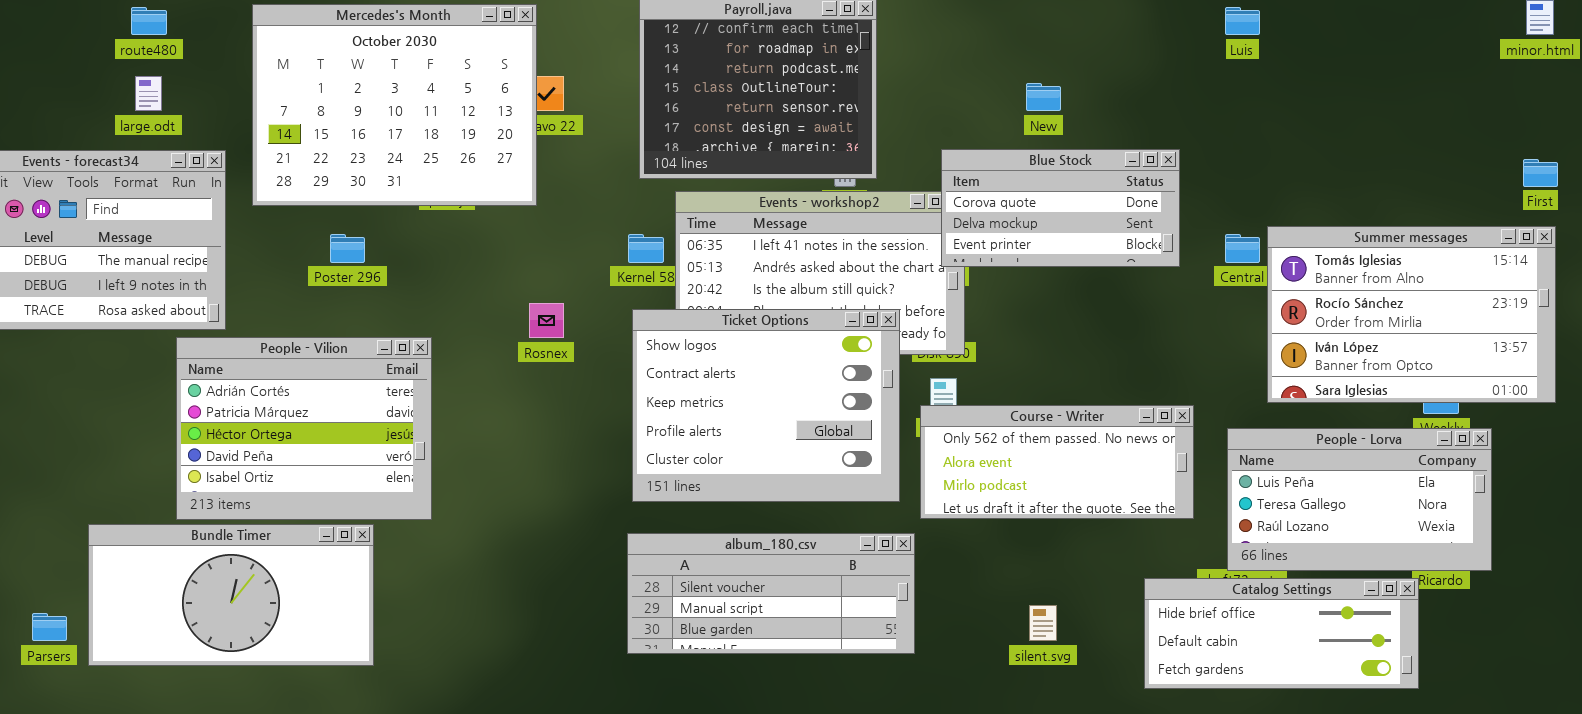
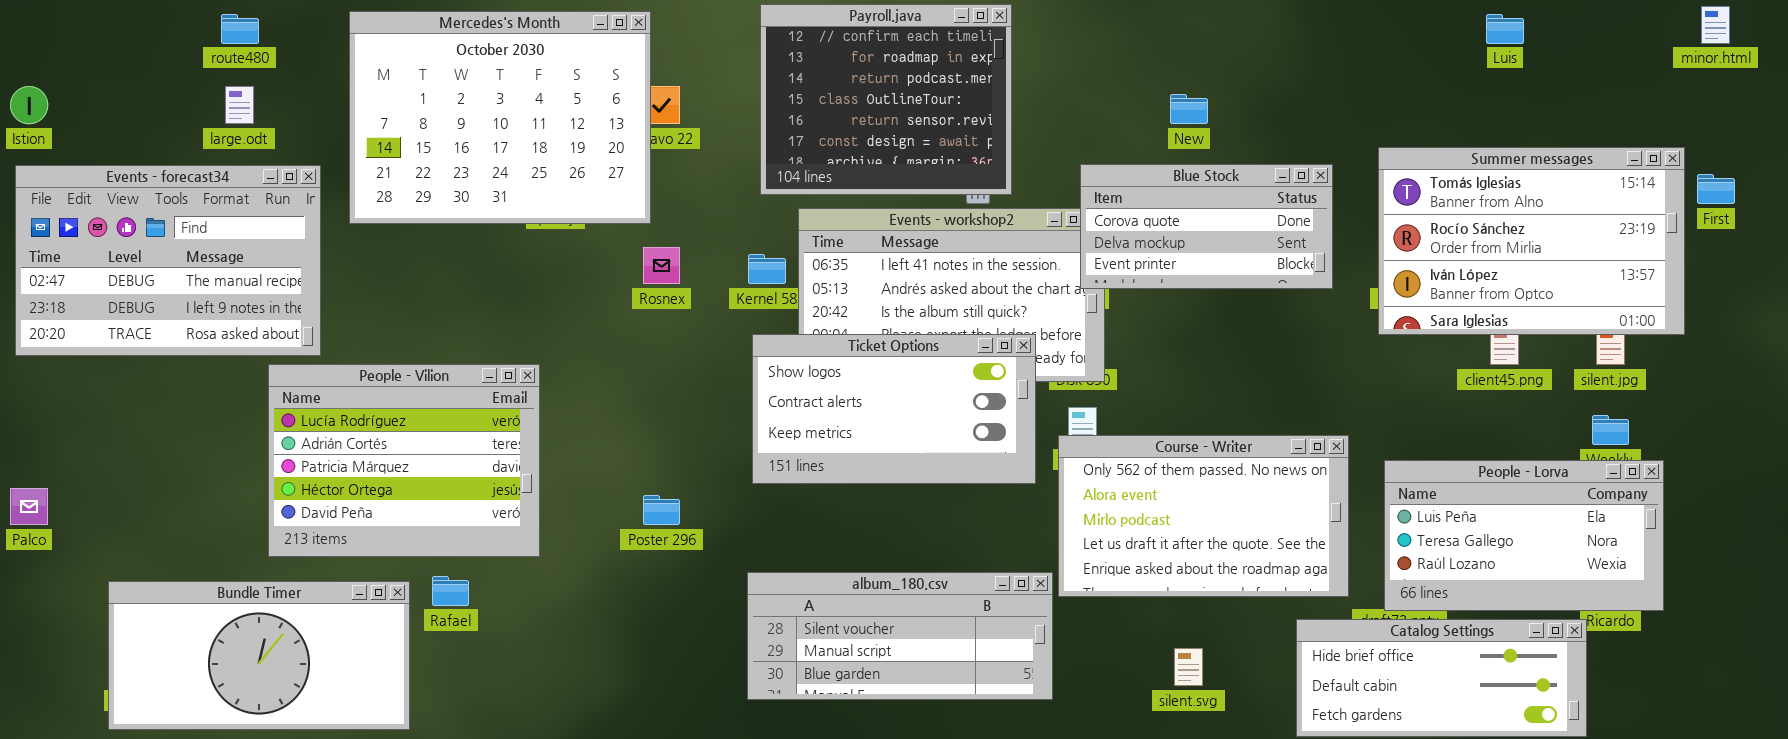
Luis: [1225,7,1260,35] -> [1486,14,1524,44], moved
Summer messages: [1267,226,1556,403] -> [1378,147,1685,335], moved
Poster 296: [330,234,365,263] -> [643,495,680,525], moved
Rosnex: [529,303,564,338] -> [643,247,680,284], moved
Ticket Options: [632,309,900,502] -> [752,334,1036,484], resized
People - Vilion: [176,337,432,520] -> [268,364,540,557], scrolled up 1 row
Course - Writer: [920,405,1194,519] -> [1058,435,1349,597], resized
Bundle Timer: [88,524,374,666] -> [108,581,410,730], moved

